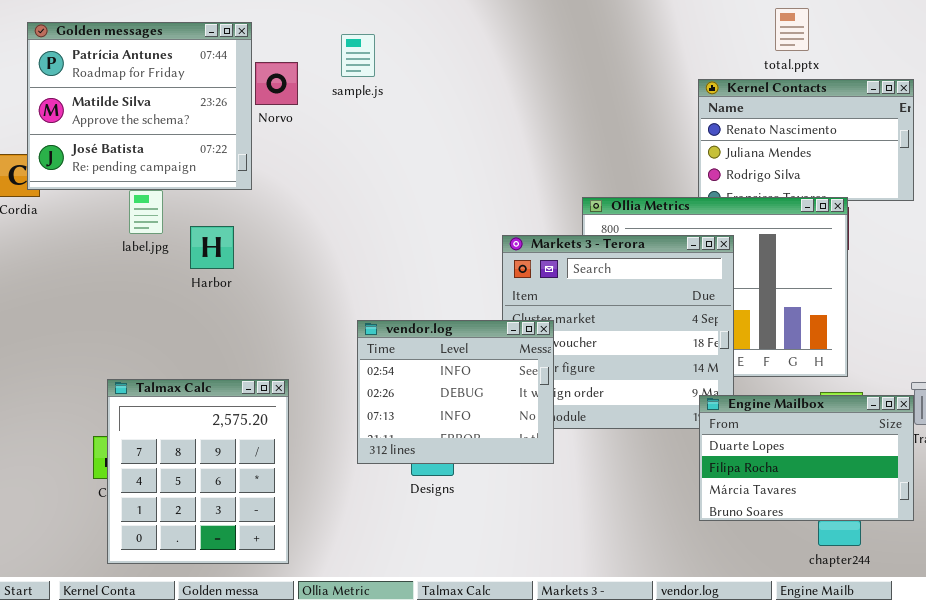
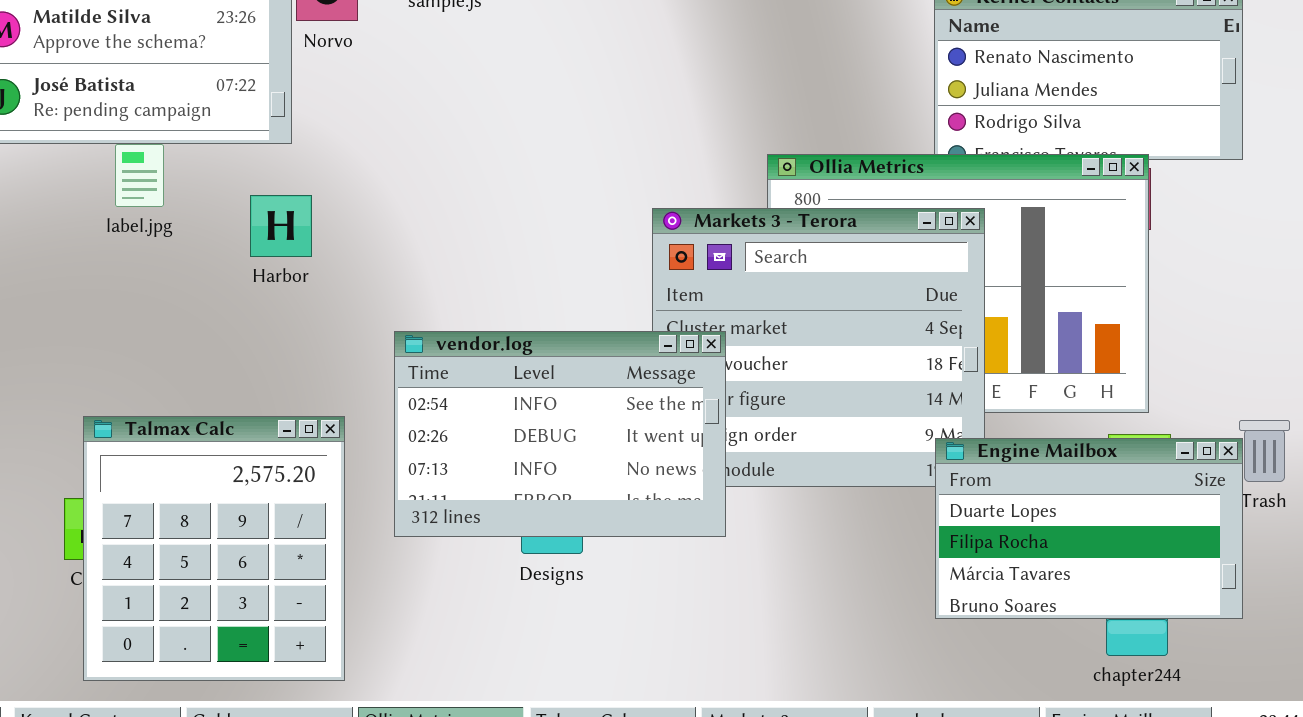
Harbor: [190,226,234,269] -> [250,195,312,257], moved
vendor.log: [357,320,554,464] -> [394,331,726,537], resized

